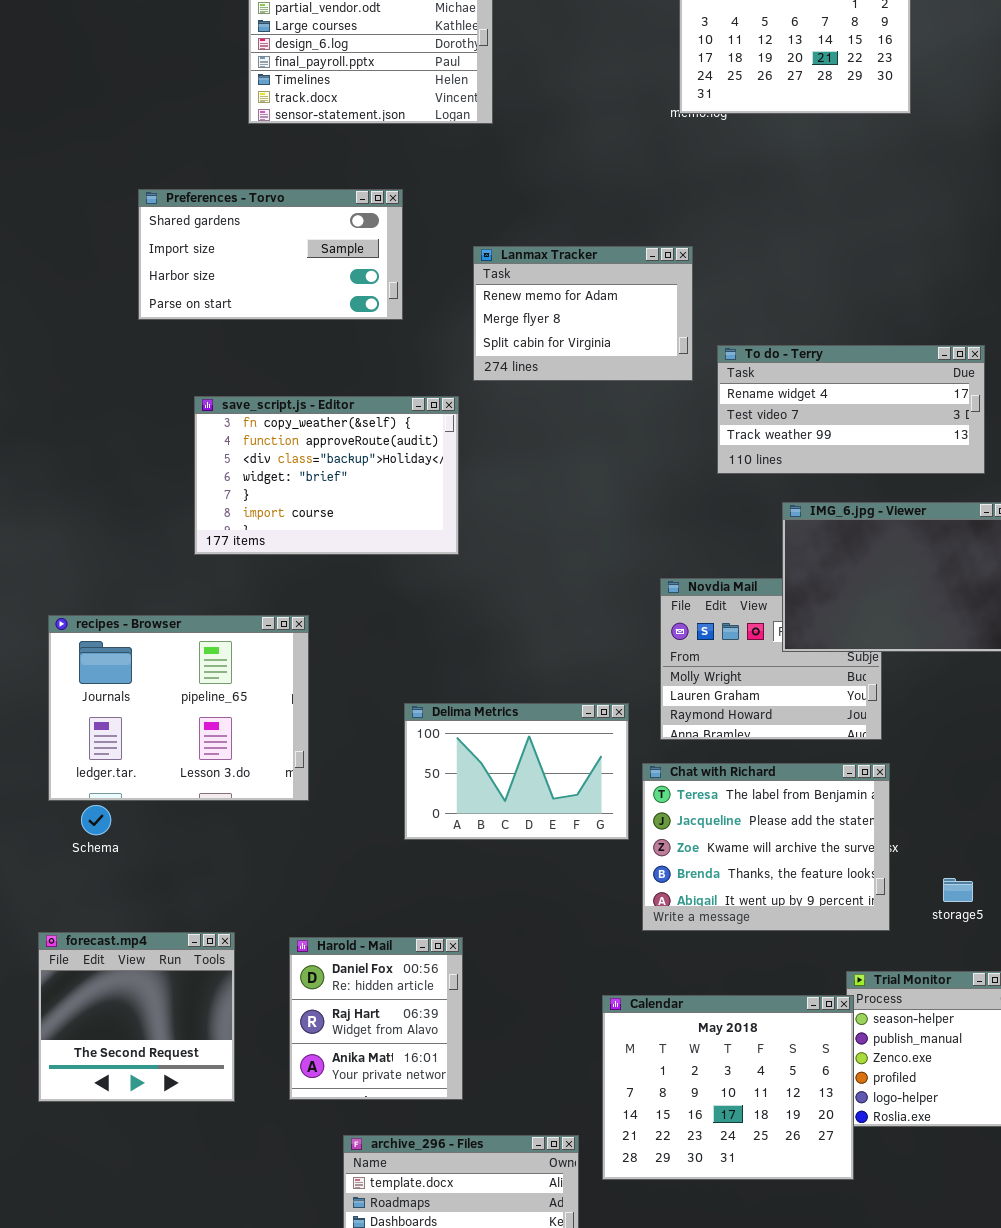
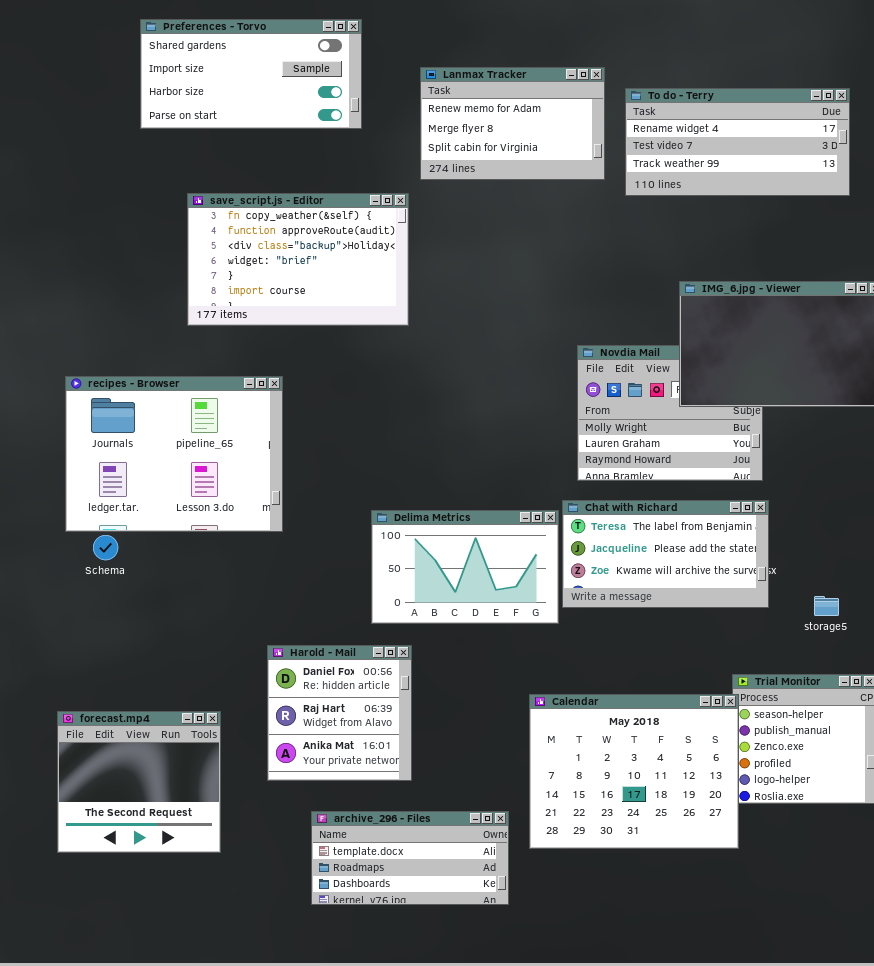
To do - Terry: [717,345,985,474] -> [625,88,850,196], moved
Delima Metrics: [404,703,629,840] -> [371,510,559,624], moved
Chat with Richard: [642,763,890,931] -> [562,500,769,608], resized
forecast.mp4: [38,932,235,1102] -> [57,711,221,853], moved

